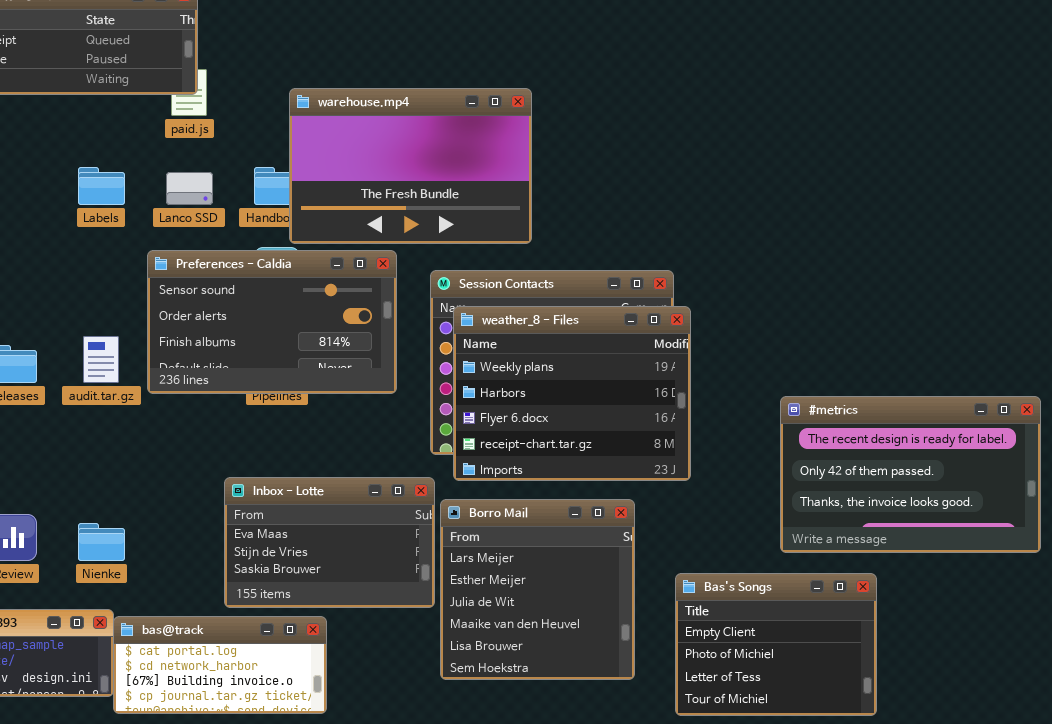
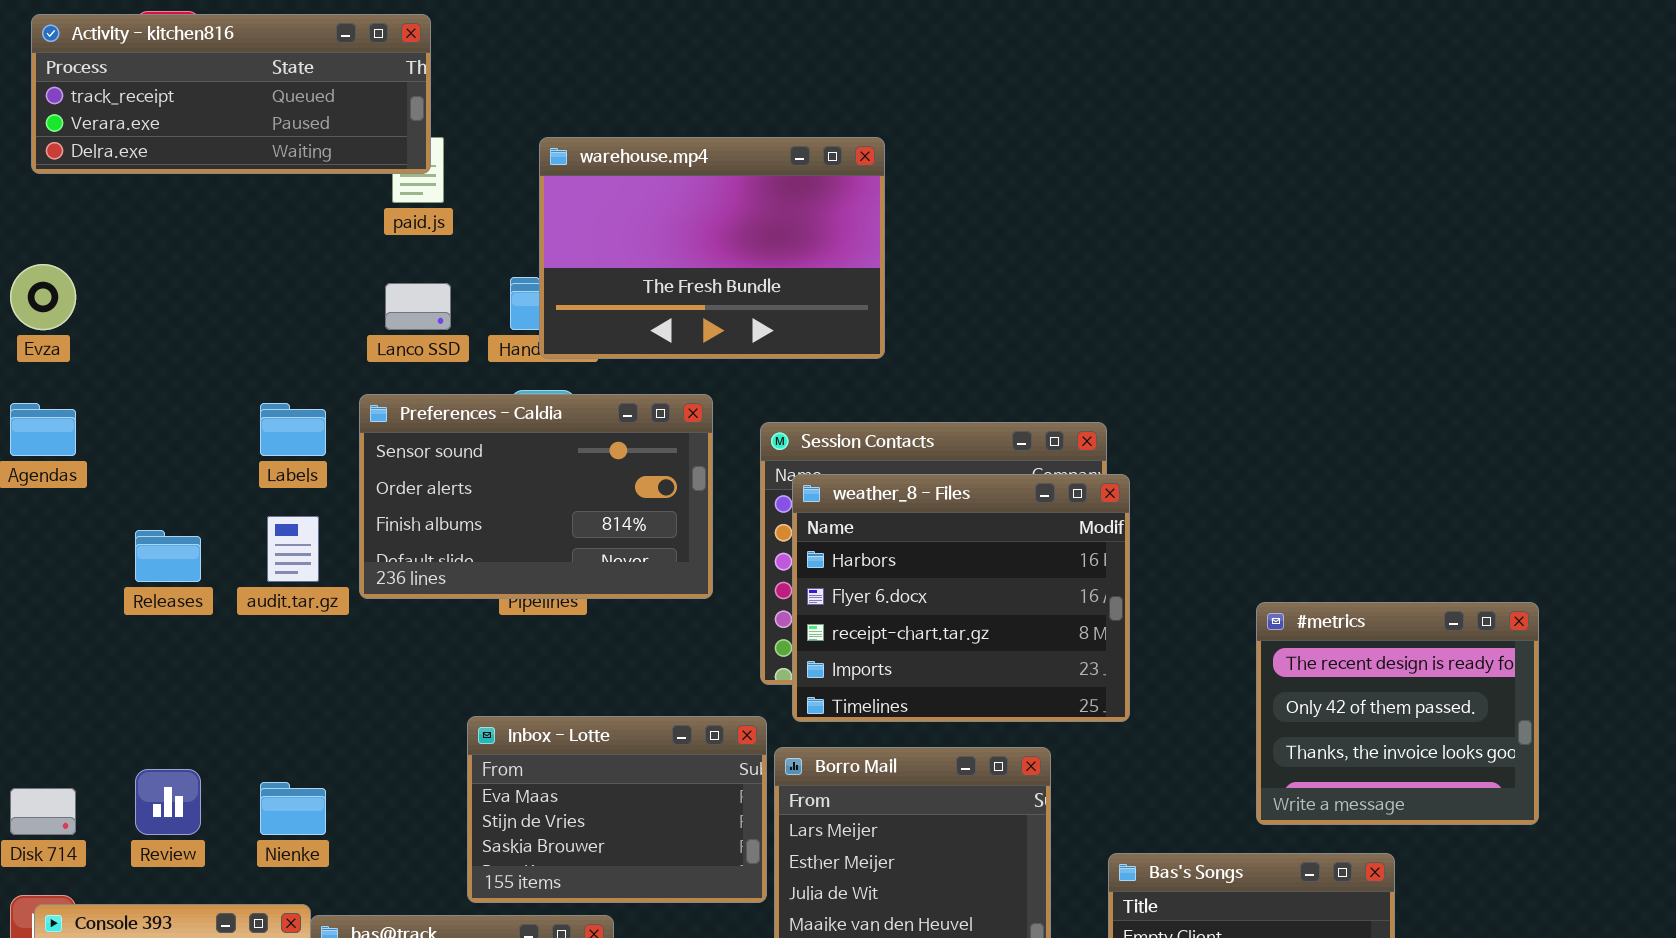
warehouse.mp4: [289,88,532,244] -> [539,137,885,359], moved
Labels: [78,167,125,205] -> [260,403,326,456], moved
weather_8 - Files: [453,306,691,481] -> [792,474,1130,722], scrolled down 1 row
#metrics: [780,396,1041,553] -> [1256,602,1539,825], resized

